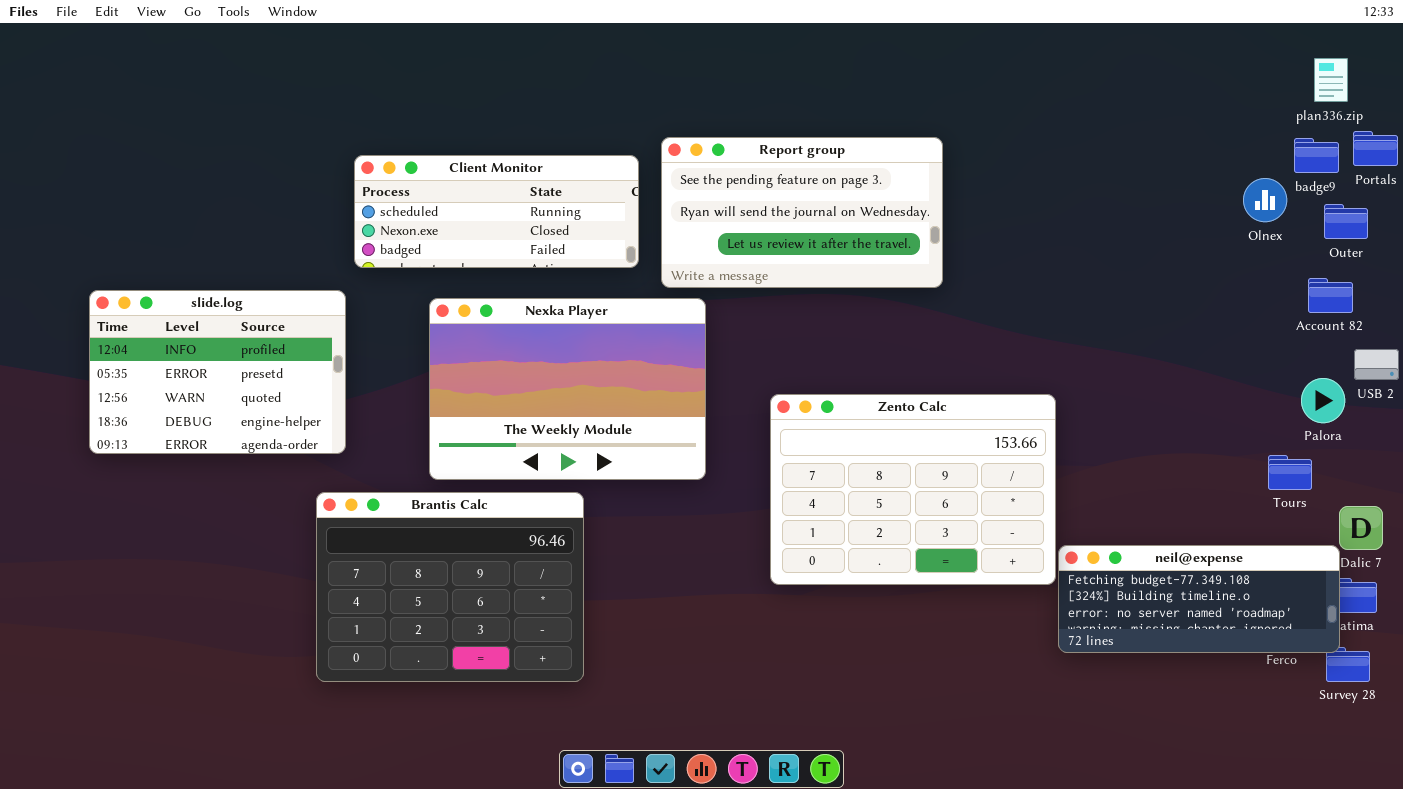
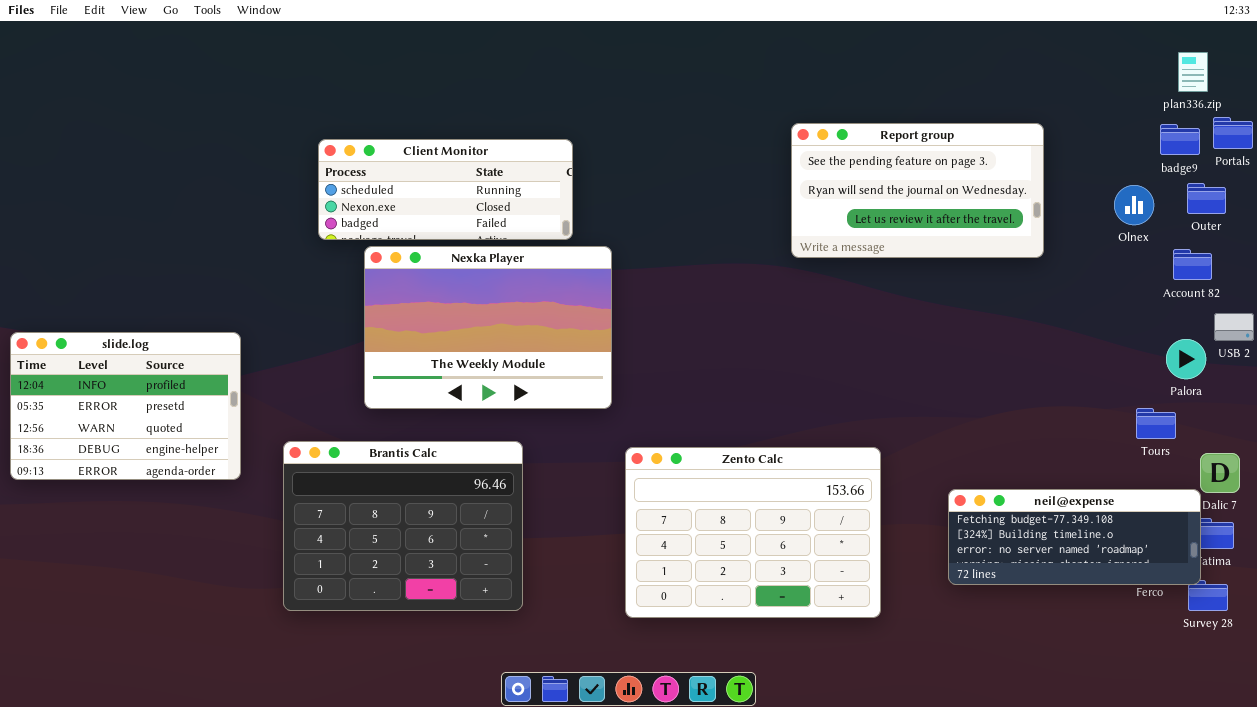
Report group: [661,137,943,288] -> [791,123,1044,258], moved
Olnex: [1243,178,1287,222] -> [1114,185,1154,225], moved
slide.log: [89,290,346,454] -> [10,332,241,480], moved
Nexka Player: [429,298,706,480] -> [364,246,612,409], moved
Zento Calc: [770,394,1056,585] -> [625,447,881,618], moved

